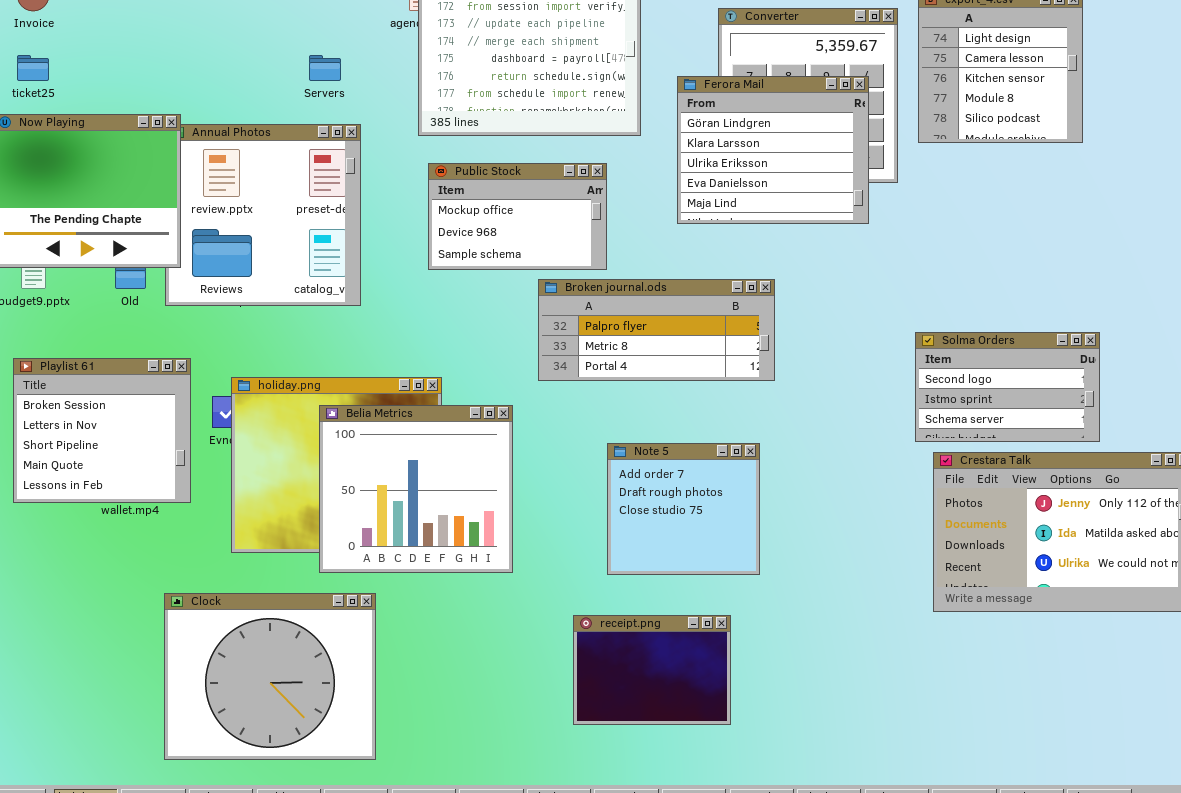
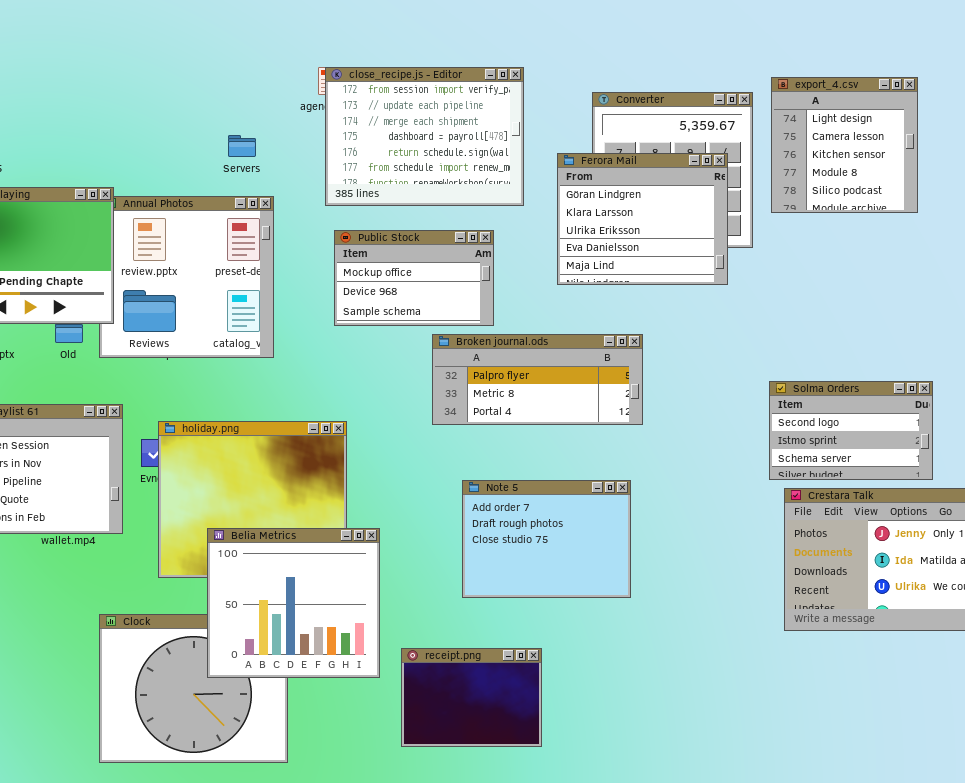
Belia Metrics: [319,405,513,573] -> [207,528,380,678], moved
Note 5: [607,443,760,575] -> [462,480,631,598], resized
receipt.png: [573,615,731,725] -> [401,648,542,747], moved

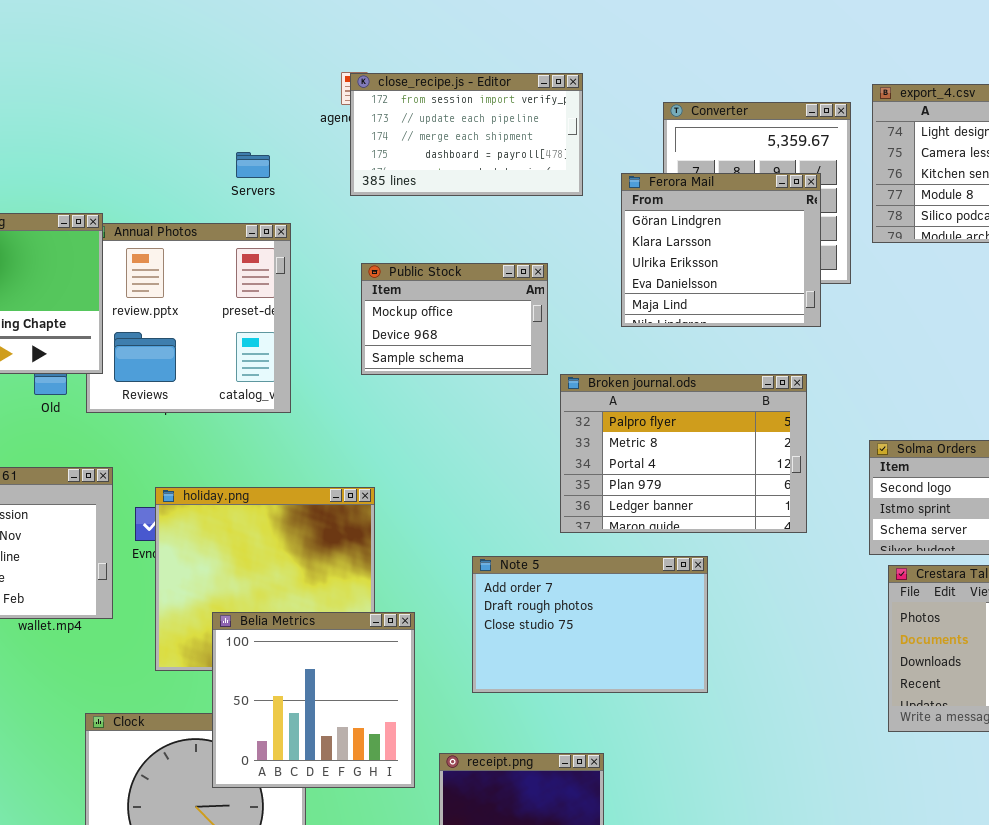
close_recipe.js - Editor: [325,67,524,206] -> [350,73,583,196], resized
Broken journal.ods: [432,334,643,425] -> [560,374,807,533], moved, resized
Note 5: [462,480,631,598] -> [472,556,708,693], resized

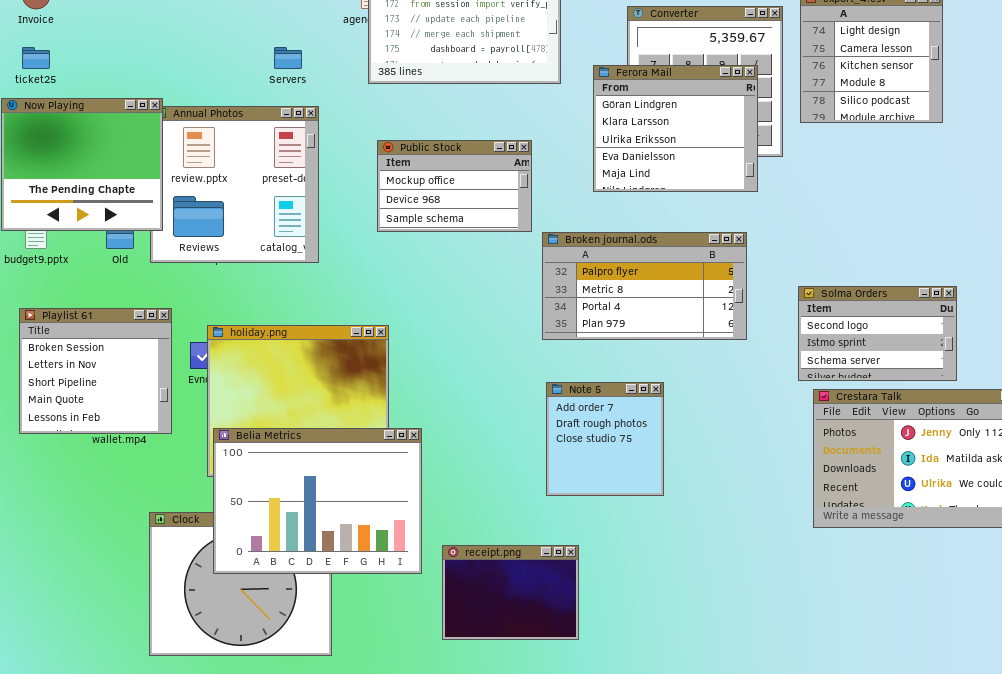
Broken journal.ods: [560,374,807,533] -> [542,232,747,340], resized
Note 5: [472,556,708,693] -> [546,382,664,496], resized
Belia Metrics: [212,612,415,788] -> [213,428,422,574], resized

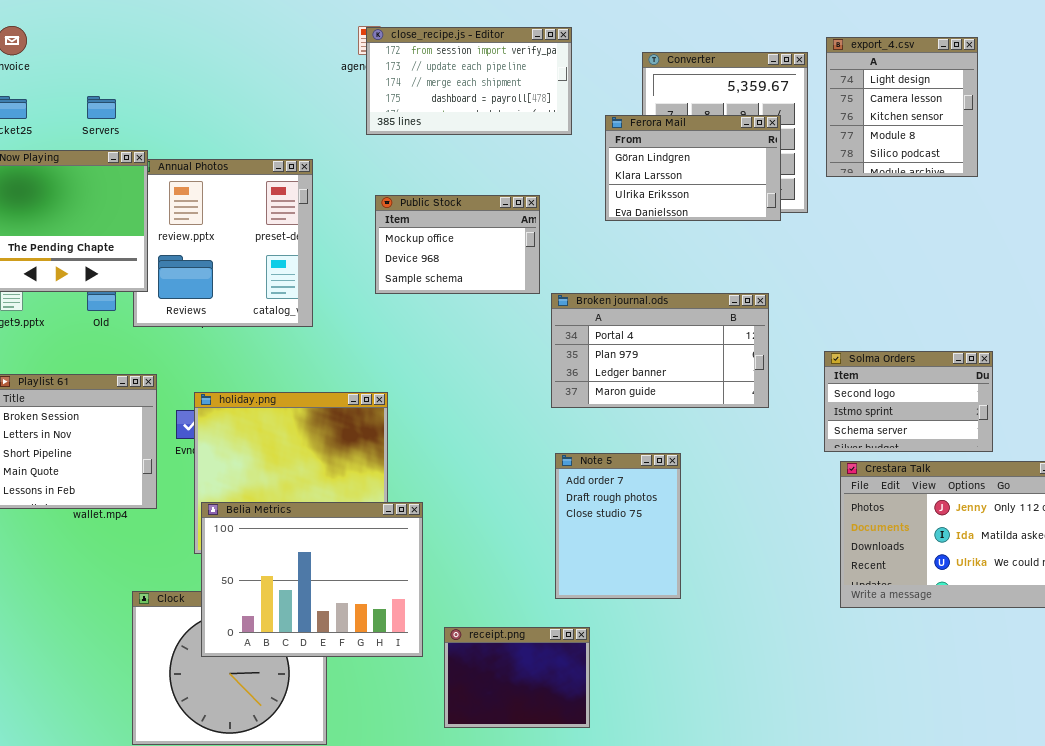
Servers: [274,47,302,69] -> [87,96,116,119], moved
Ferora Mail: [593,65,758,192] -> [605,115,781,221], resized
Broken journal.ods: [542,232,747,340] -> [551,293,769,408], scrolled down 2 rows
Note 5: [546,382,664,496] -> [555,453,681,599], resized

